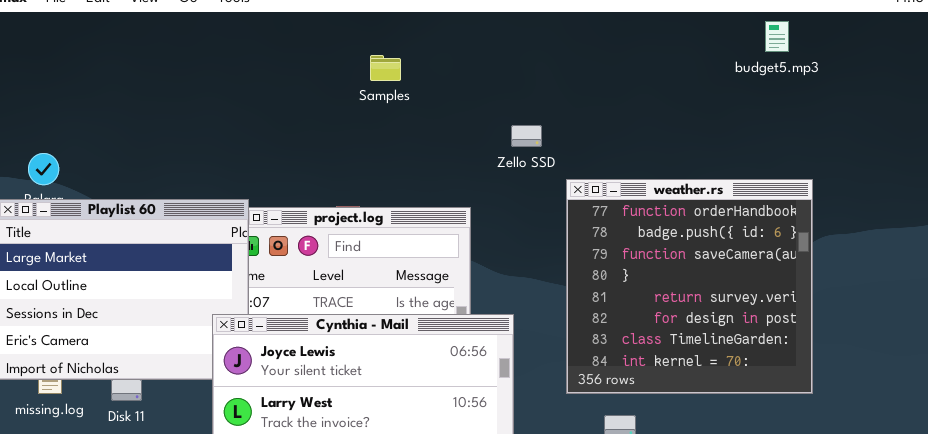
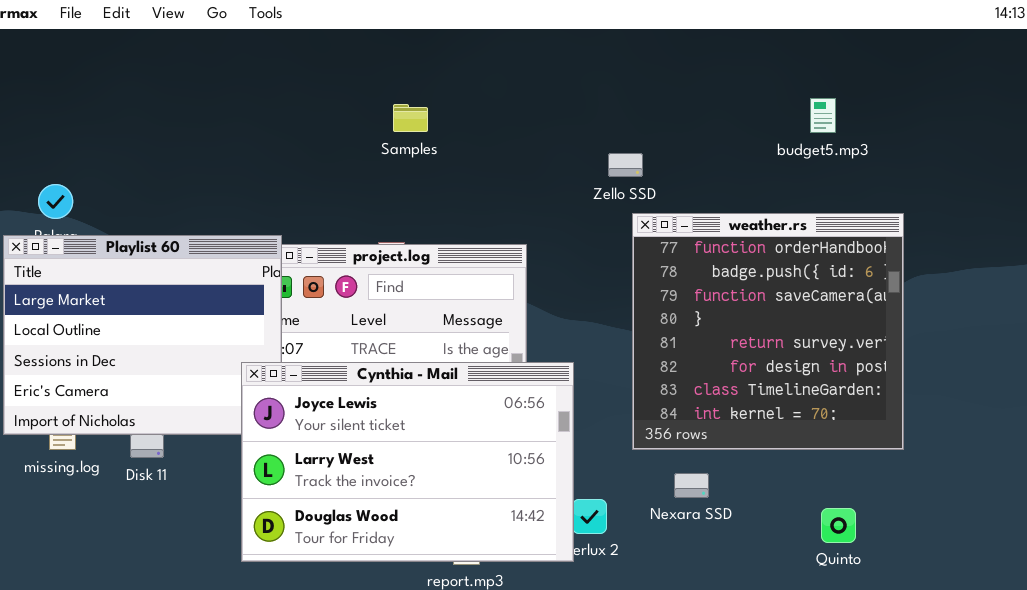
budget5.mp3: [765,21,789,52] -> [810,98,836,133], moved
Samples: [370,55,401,81] -> [393,104,428,132], moved
Zello SSD: [511,125,542,147] -> [608,153,643,177], moved

